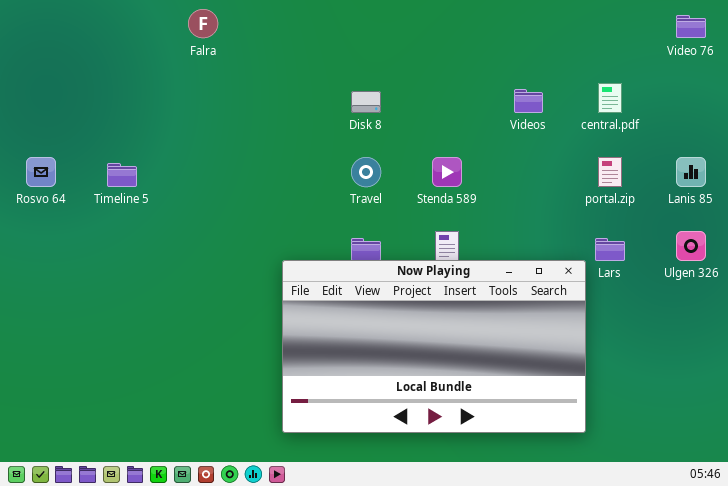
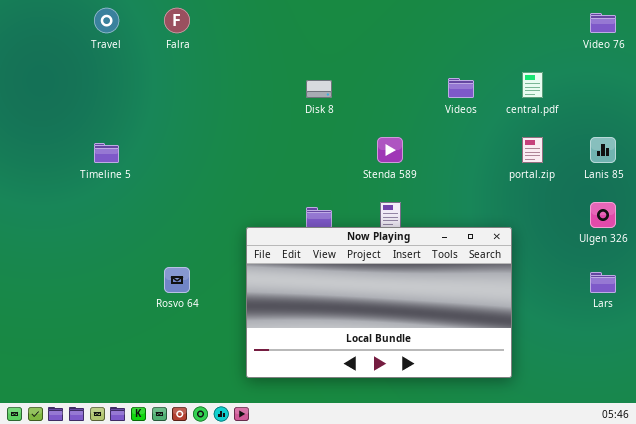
Rosvo 64: [26,157,56,187] -> [164,267,190,293], moved
Travel: [351,157,381,187] -> [94,8,119,33], moved
Lars: [595,238,625,261] -> [590,272,616,293], moved

